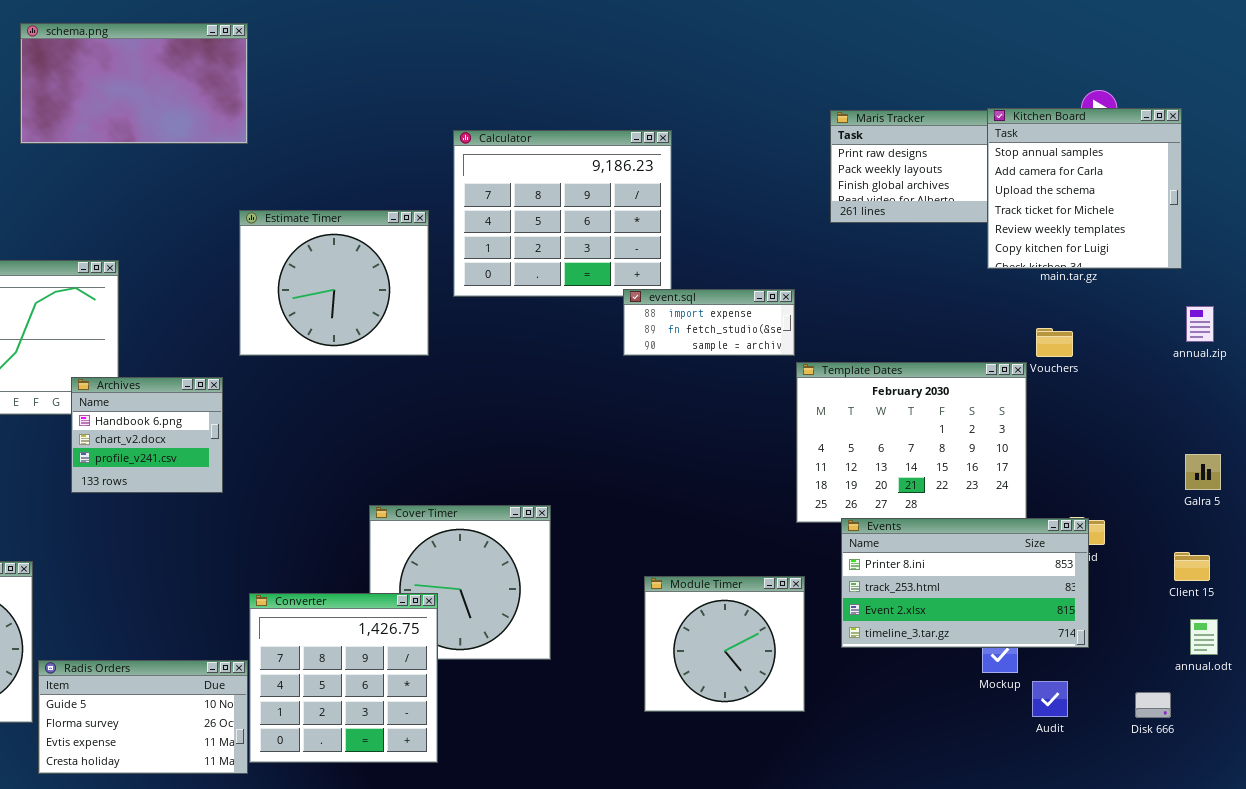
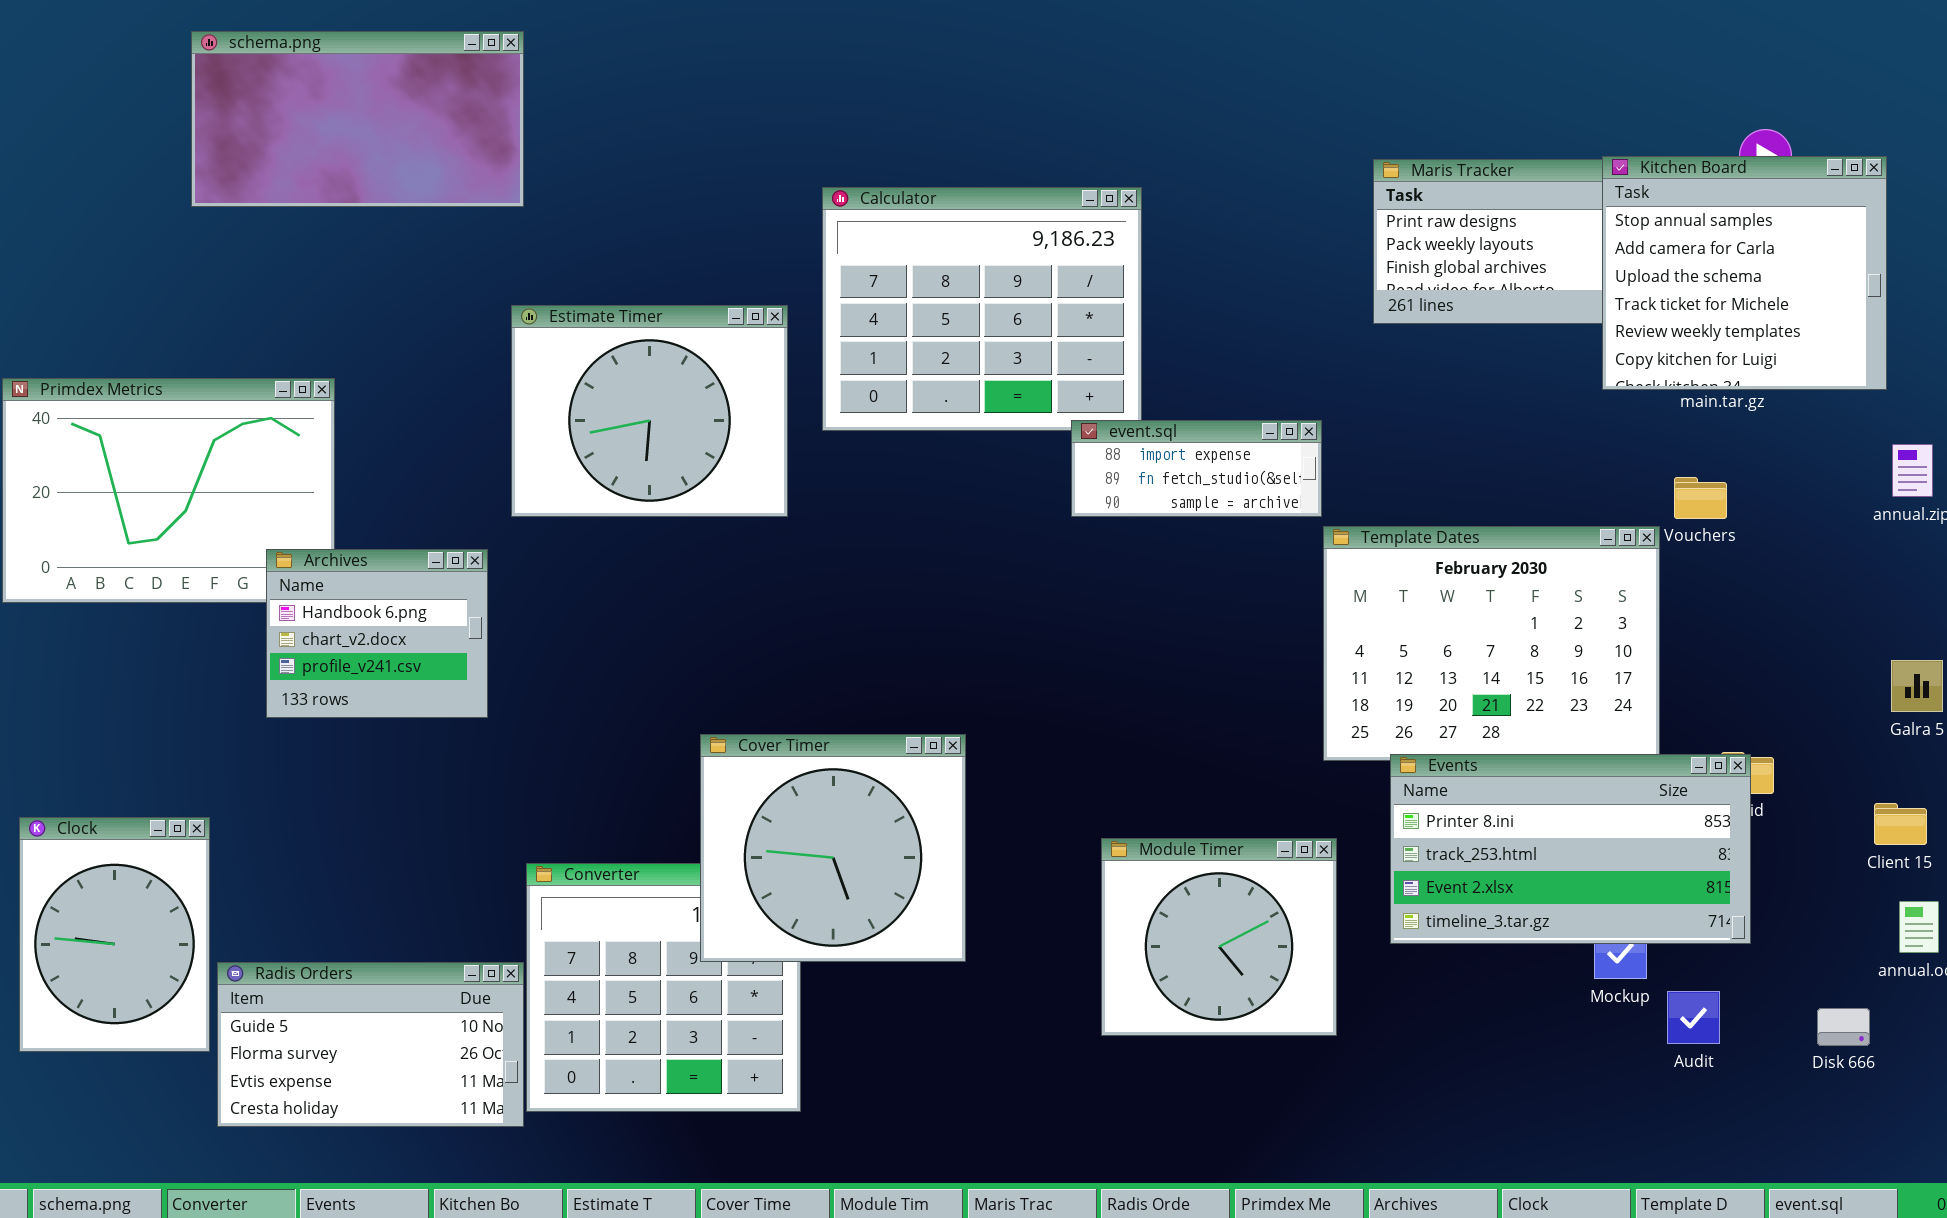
Cover Timer: [369,505,551,660] -> [700,734,966,962], raised

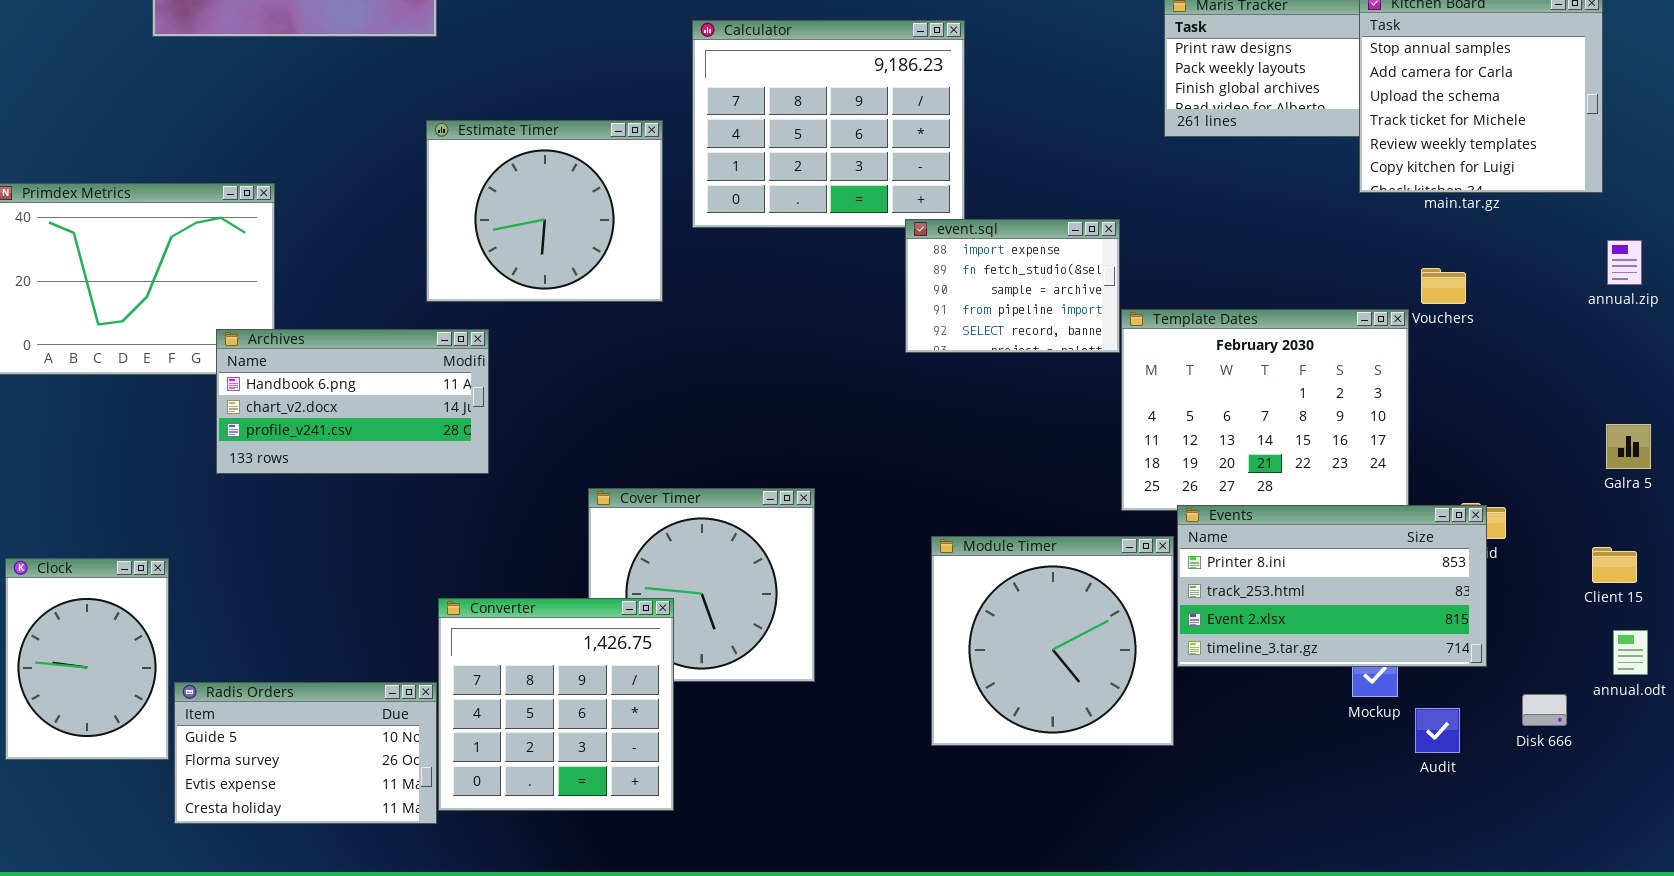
event.sql: [1071,420,1322,517] -> [905,219,1120,353], resized
Archives: [266,549,488,718] -> [216,329,489,474], resized
Module Timer: [1101,838,1337,1036] -> [931,536,1174,746], resized
Converter: [526,863,801,1112] -> [438,598,674,811], raised
Disk 666: [1817,1008,1870,1046] -> [1522,694,1567,726], moved

